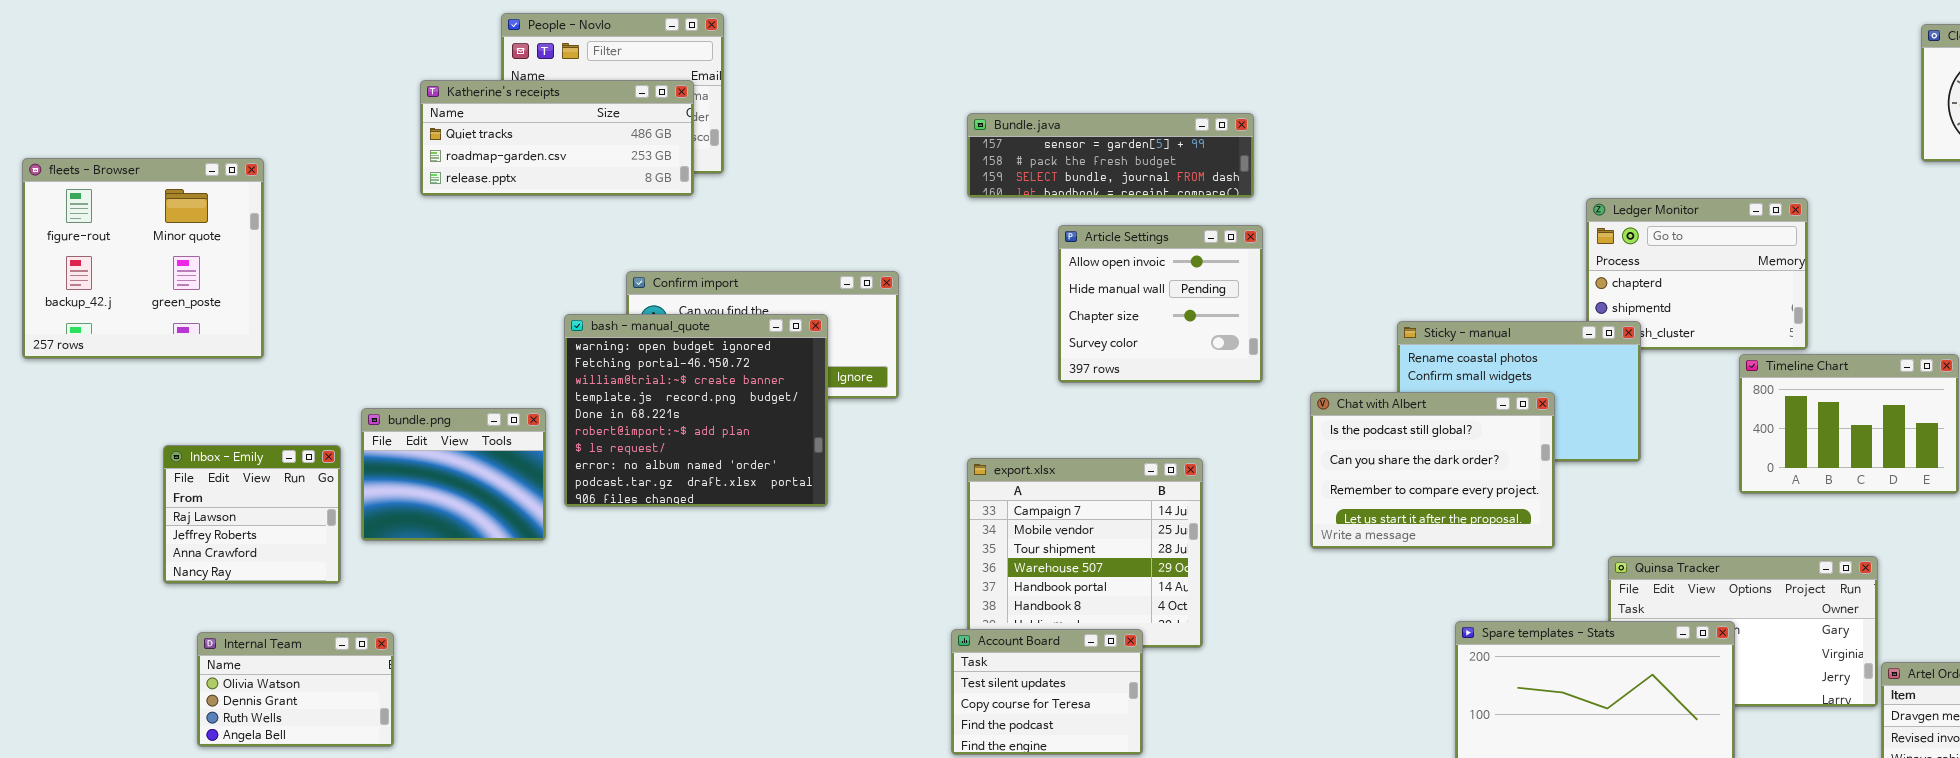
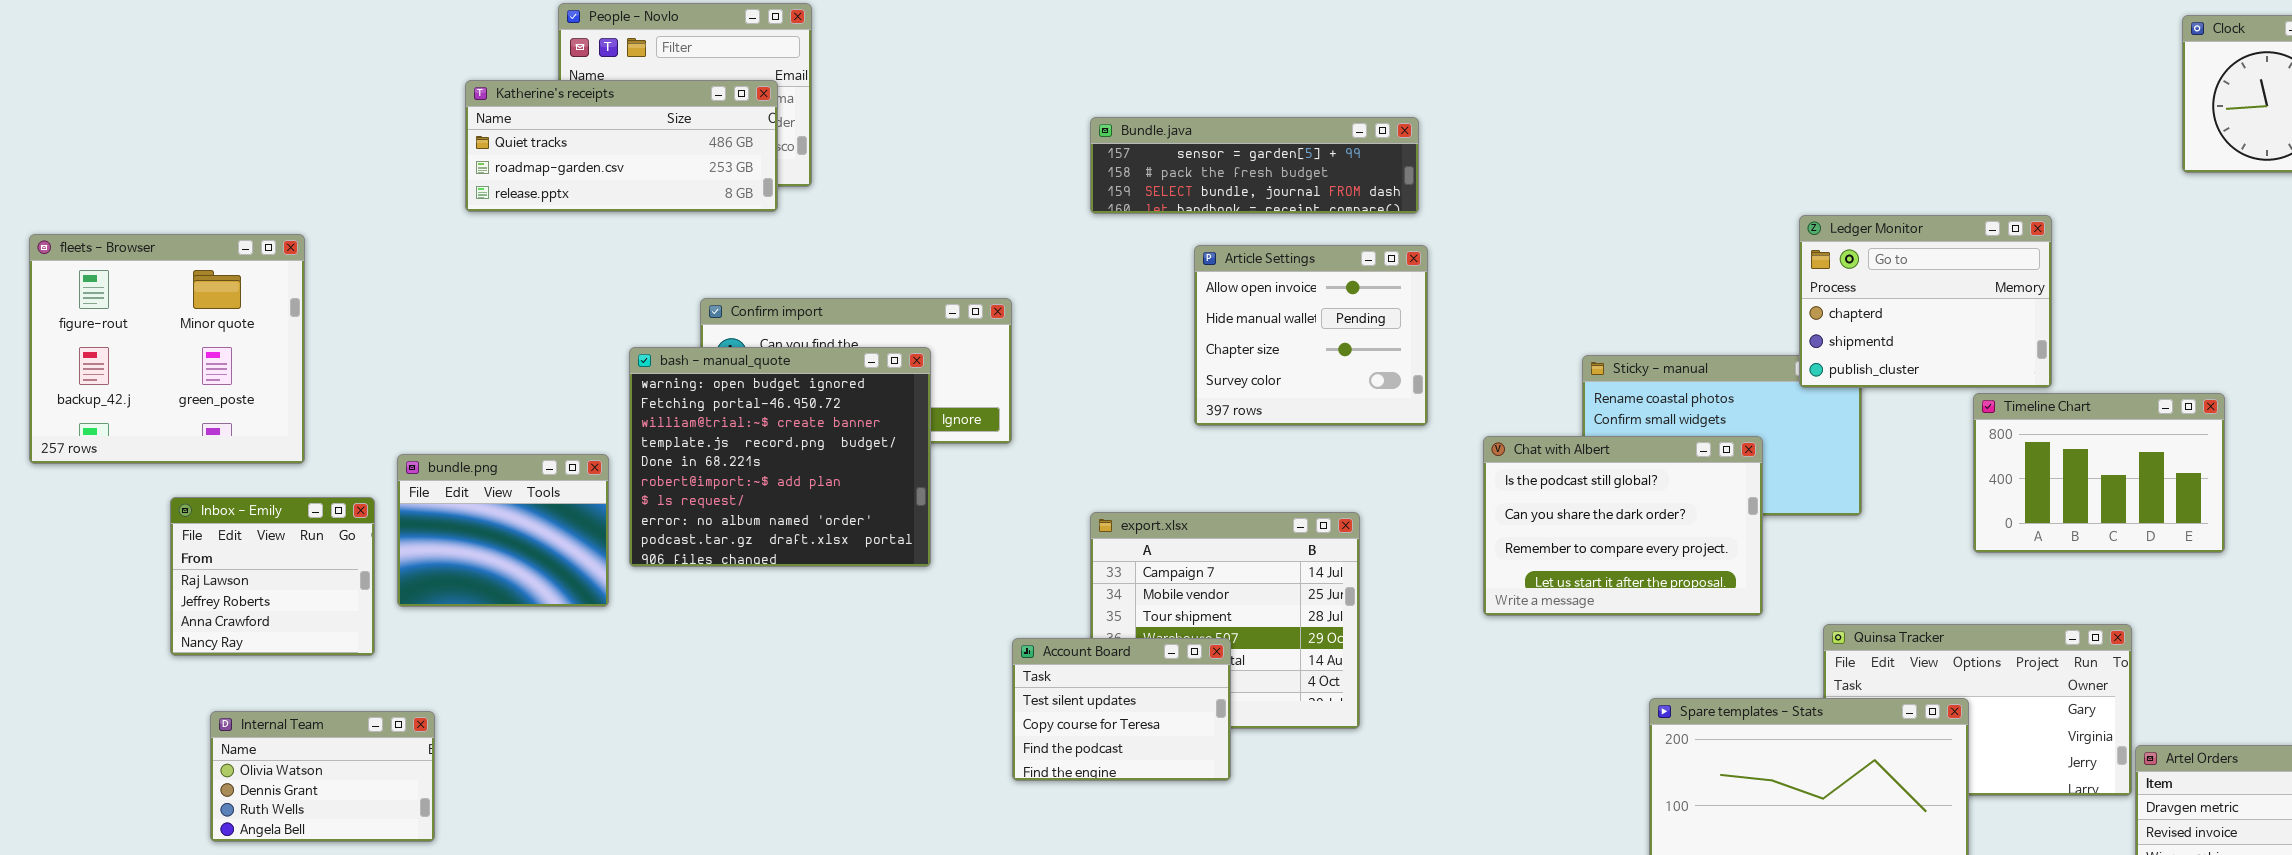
fleets - Browser: [22,158,264,359] -> [29,234,305,464], moved
Ledger Monitor: [1586,198,1808,350] -> [1799,215,2052,388], raised
Account Board: [951,629,1143,755] -> [1012,638,1231,781], moved

